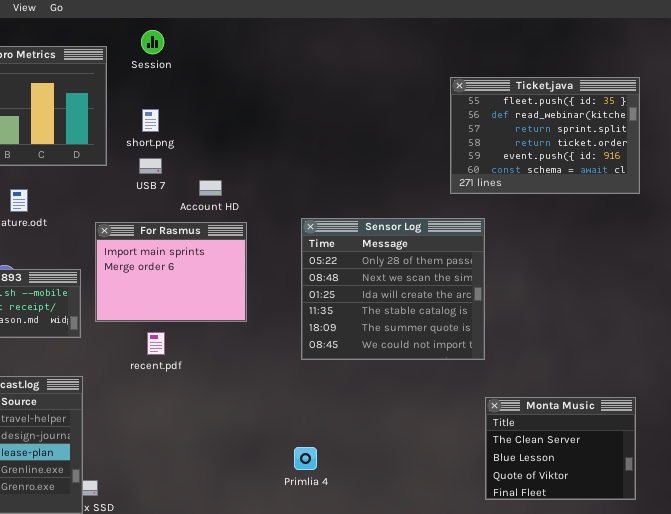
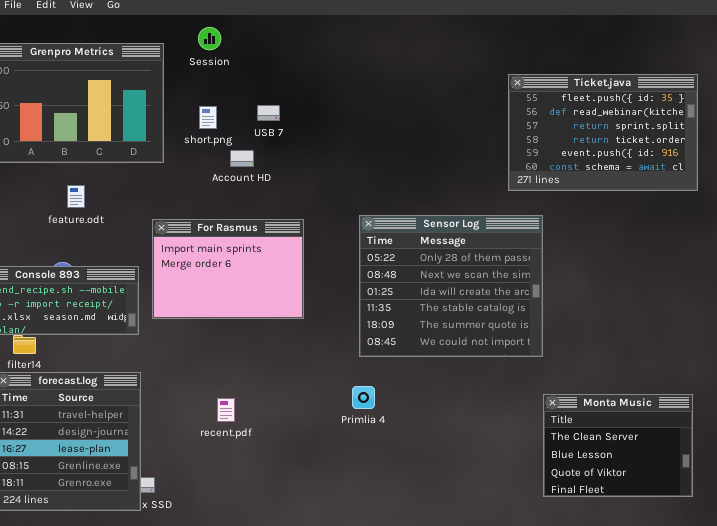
USB 7: [139,158,162,174] -> [257,105,280,121], moved
Account HD: [199,180,222,196] -> [230,150,254,167], moved
recent.pdf: [147,332,165,355] -> [217,398,235,422], moved
Primlia 4: [294,447,317,470] -> [352,386,375,409], moved

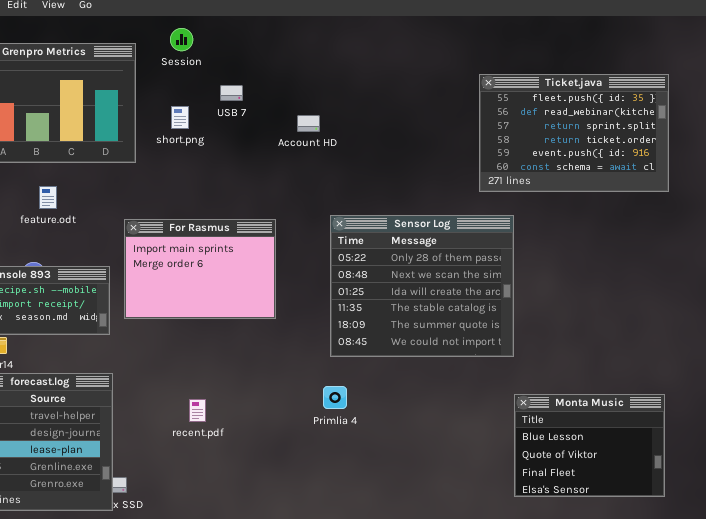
USB 7: [257,105,280,121] -> [220,85,243,101], moved
Account HD: [230,150,254,167] -> [297,115,320,132], moved
Monta Music: [543,394,693,497] -> [514,394,665,497], scrolled down 1 row

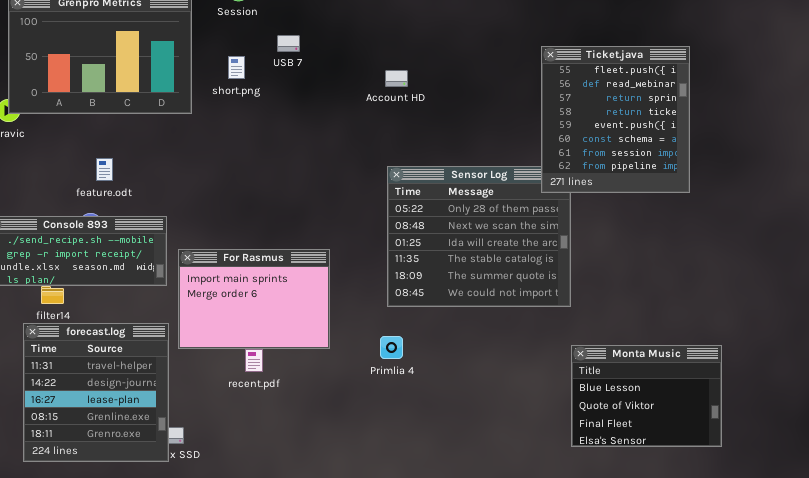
Ticket.java: [479,74,669,192] -> [541,46,690,193], moved, resized
Account HD: [297,115,320,132] -> [385,70,408,87], moved
feature.odt: [39,186,57,209] -> [96,158,113,181], moved
For Rasmus: [124,219,276,319] -> [178,249,330,349], moved

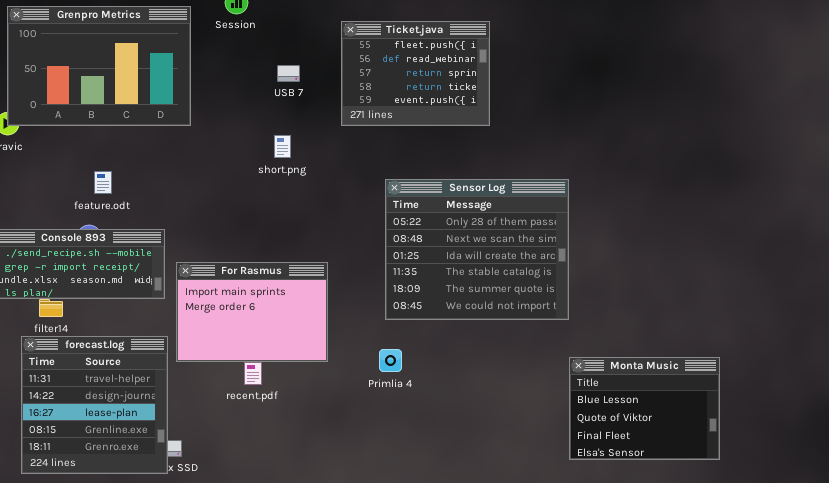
USB 7: [277,35,300,52] -> [277,65,300,82], moved
Ticket.java: [541,46,690,193] -> [341,21,490,126], moved, resized
short.png: [228,56,245,79] -> [274,135,291,158], moved

